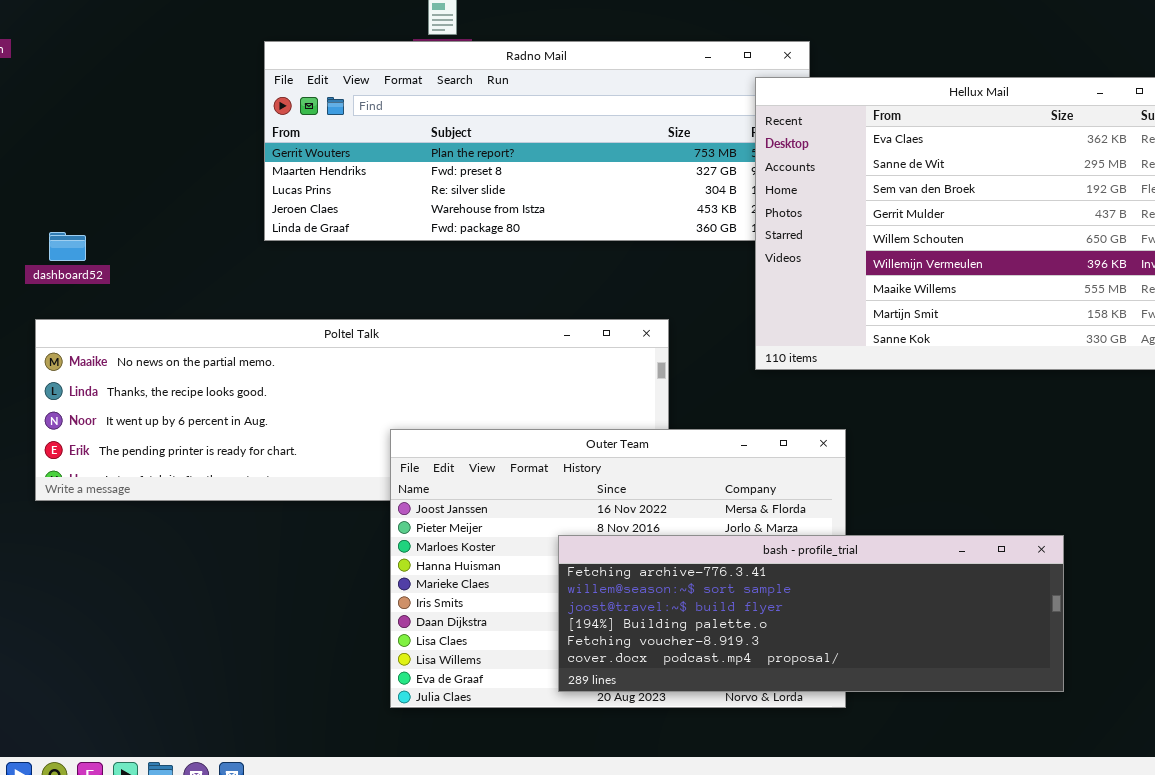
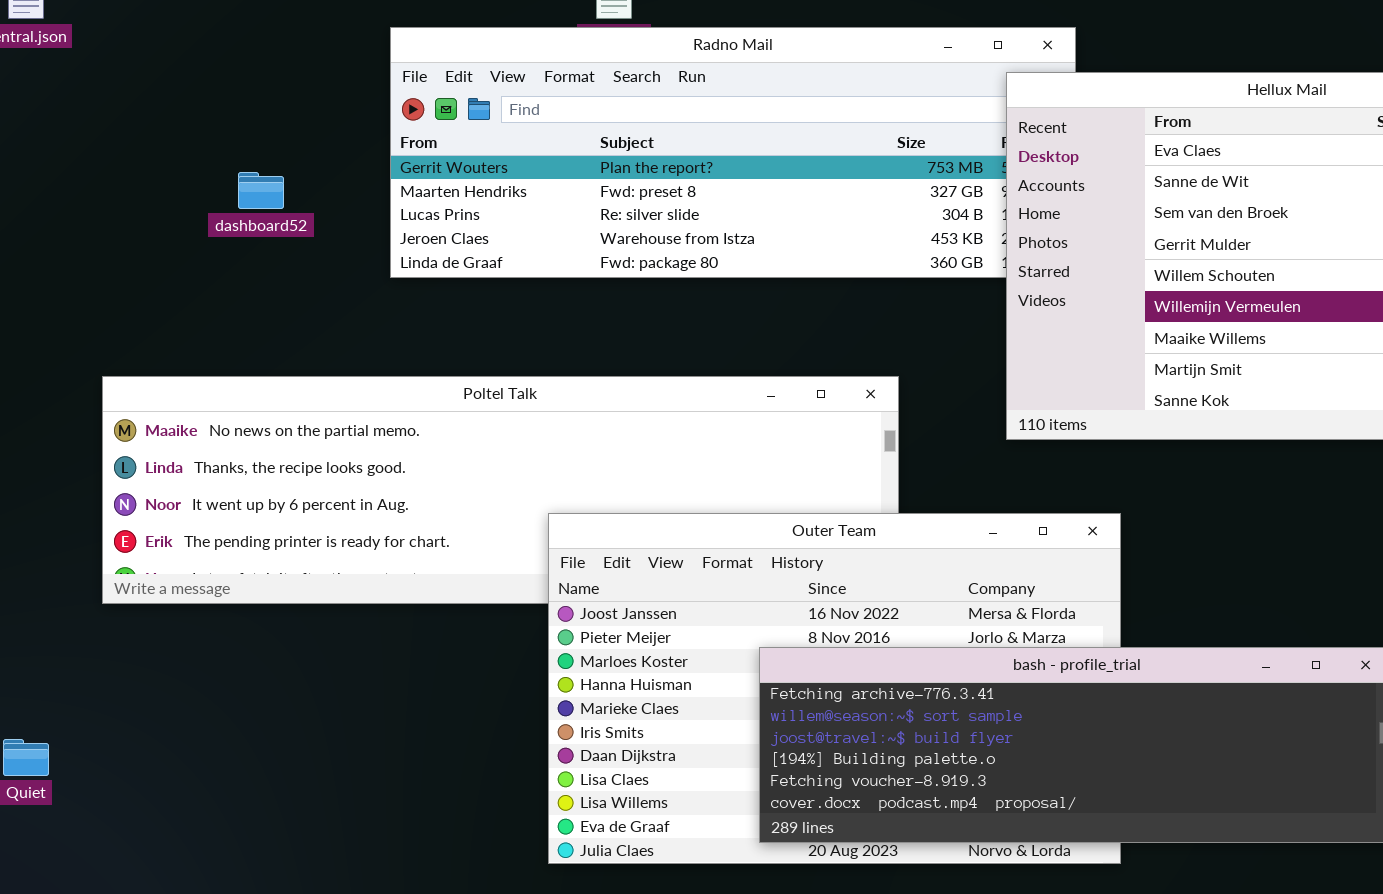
dashboard52: [49,232,86,261] -> [238,172,284,209], moved

